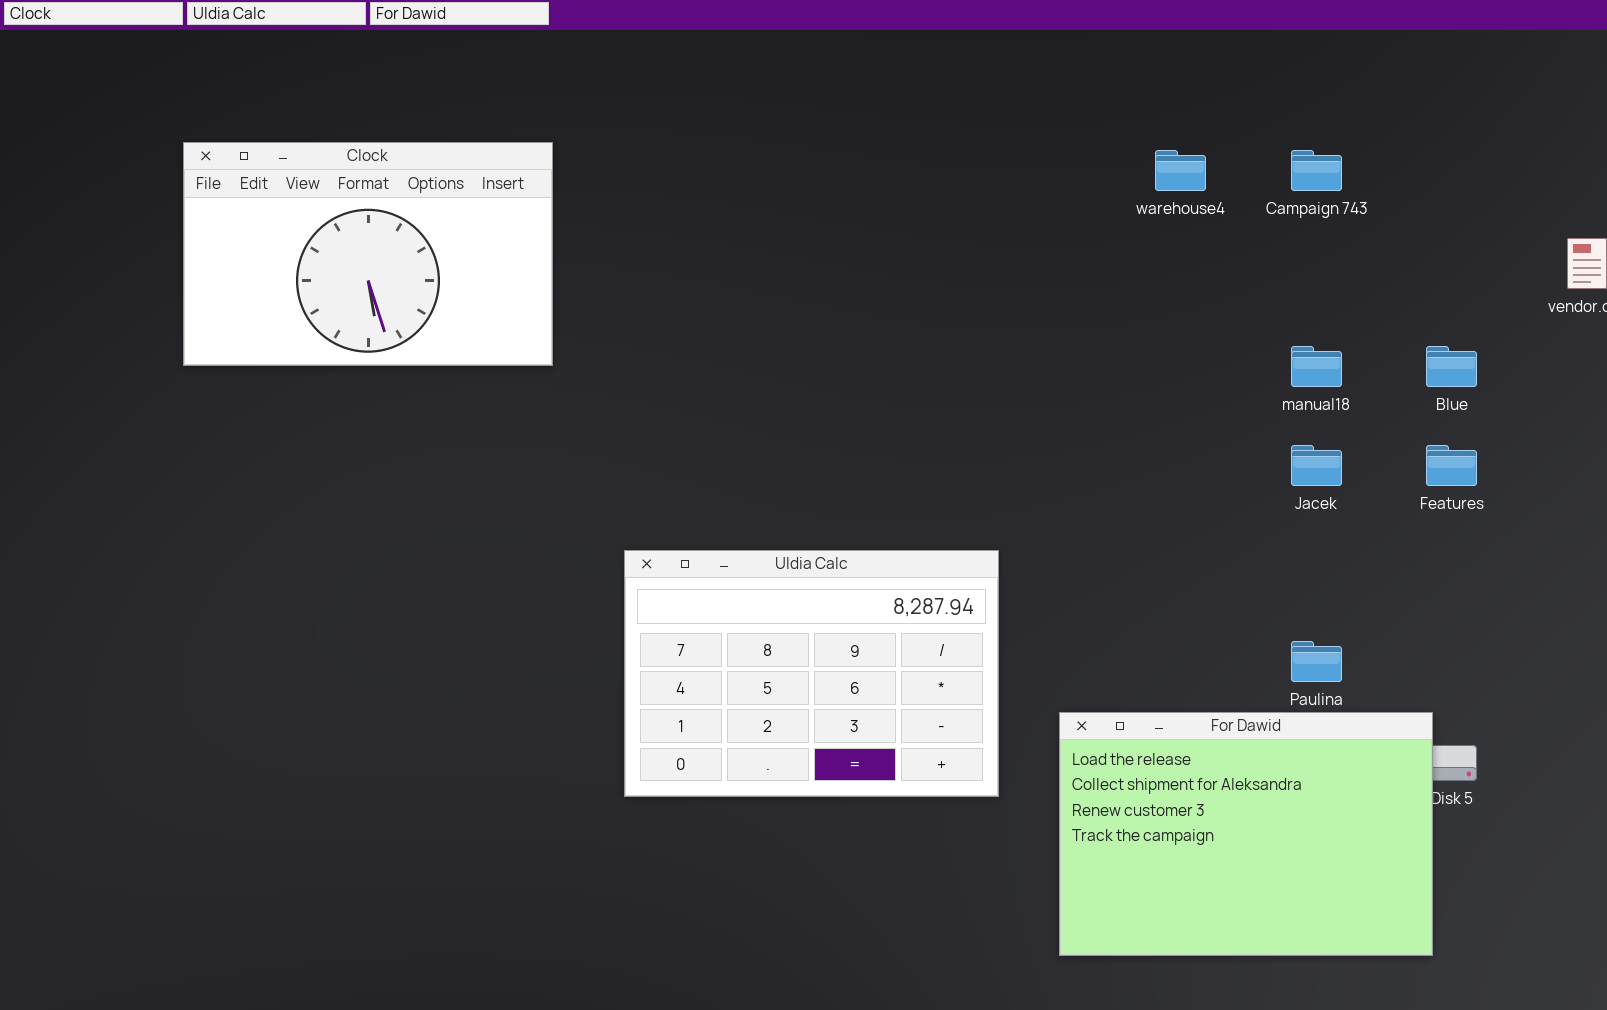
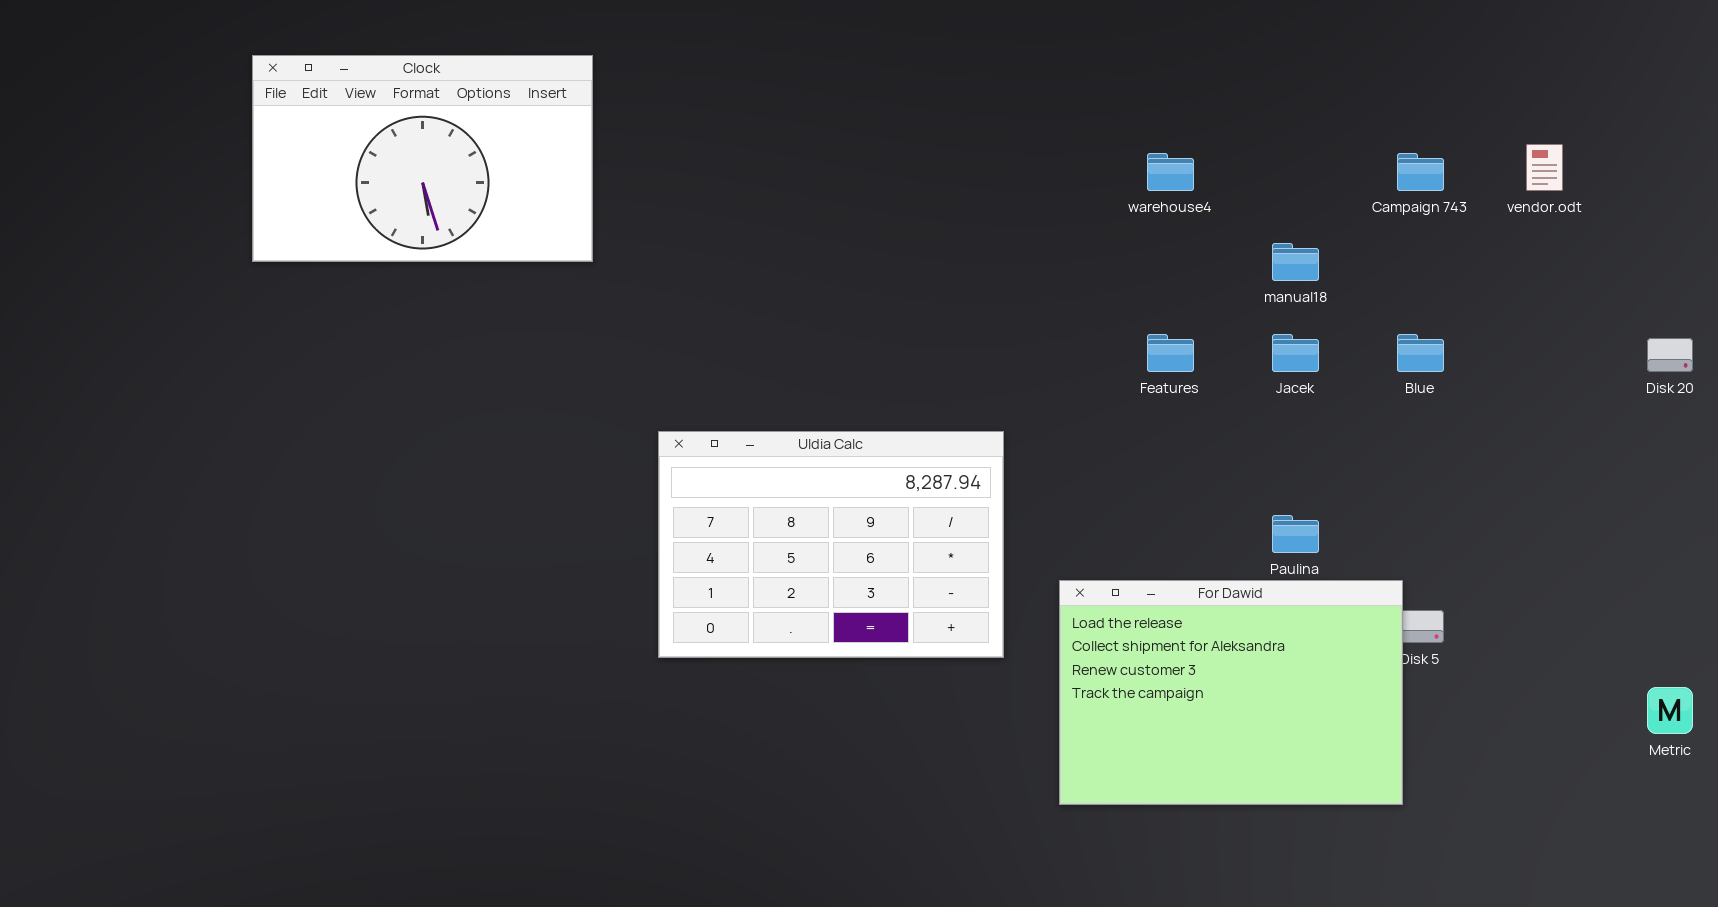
warehouse4: [1155,150,1206,191] -> [1147,153,1194,191], moved
Campaign 743: [1291,150,1342,191] -> [1397,153,1444,191], moved
Blue: [1426,346,1477,387] -> [1397,334,1444,372], moved
Features: [1426,445,1477,486] -> [1147,334,1194,372], moved

